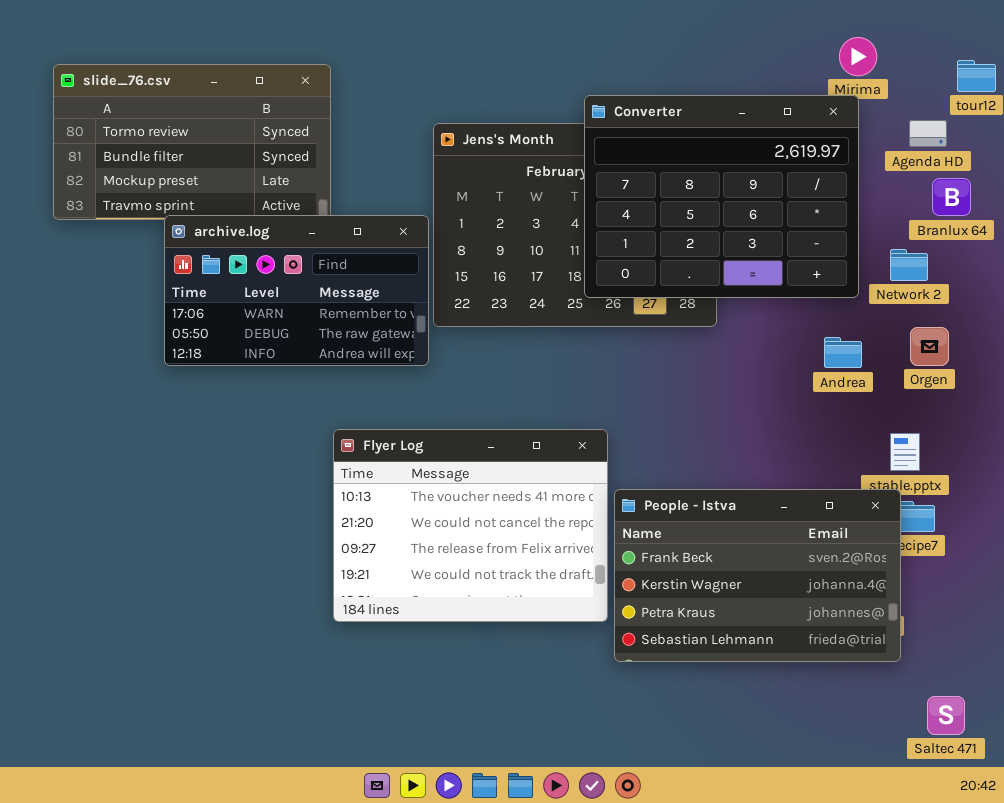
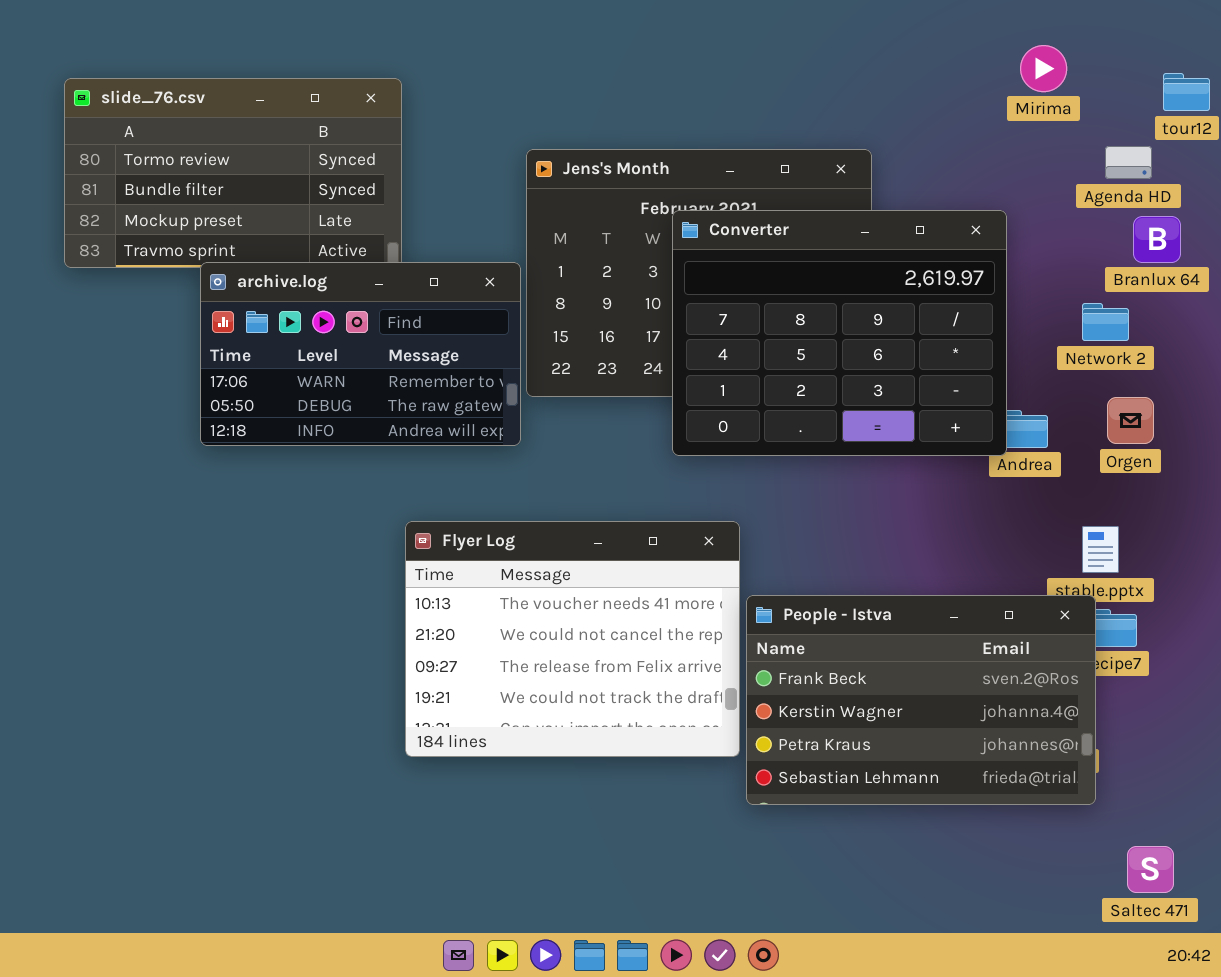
Converter: [584,95,859,298] -> [672,210,1007,456], moved

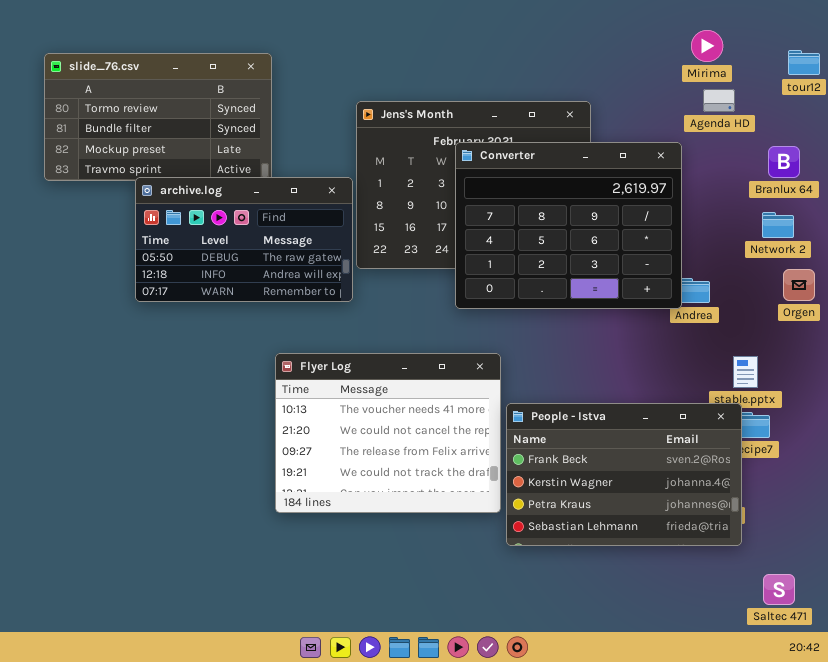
Agenda HD: [1105,146,1152,179] -> [703,89,735,112], moved
archive.log: [200,262,521,446] -> [135,177,353,302], scrolled down 1 row
Network 2: [1082,303,1129,341] -> [762,212,794,238], moved
Orgen: [1107,397,1154,444] -> [783,269,815,301], moved

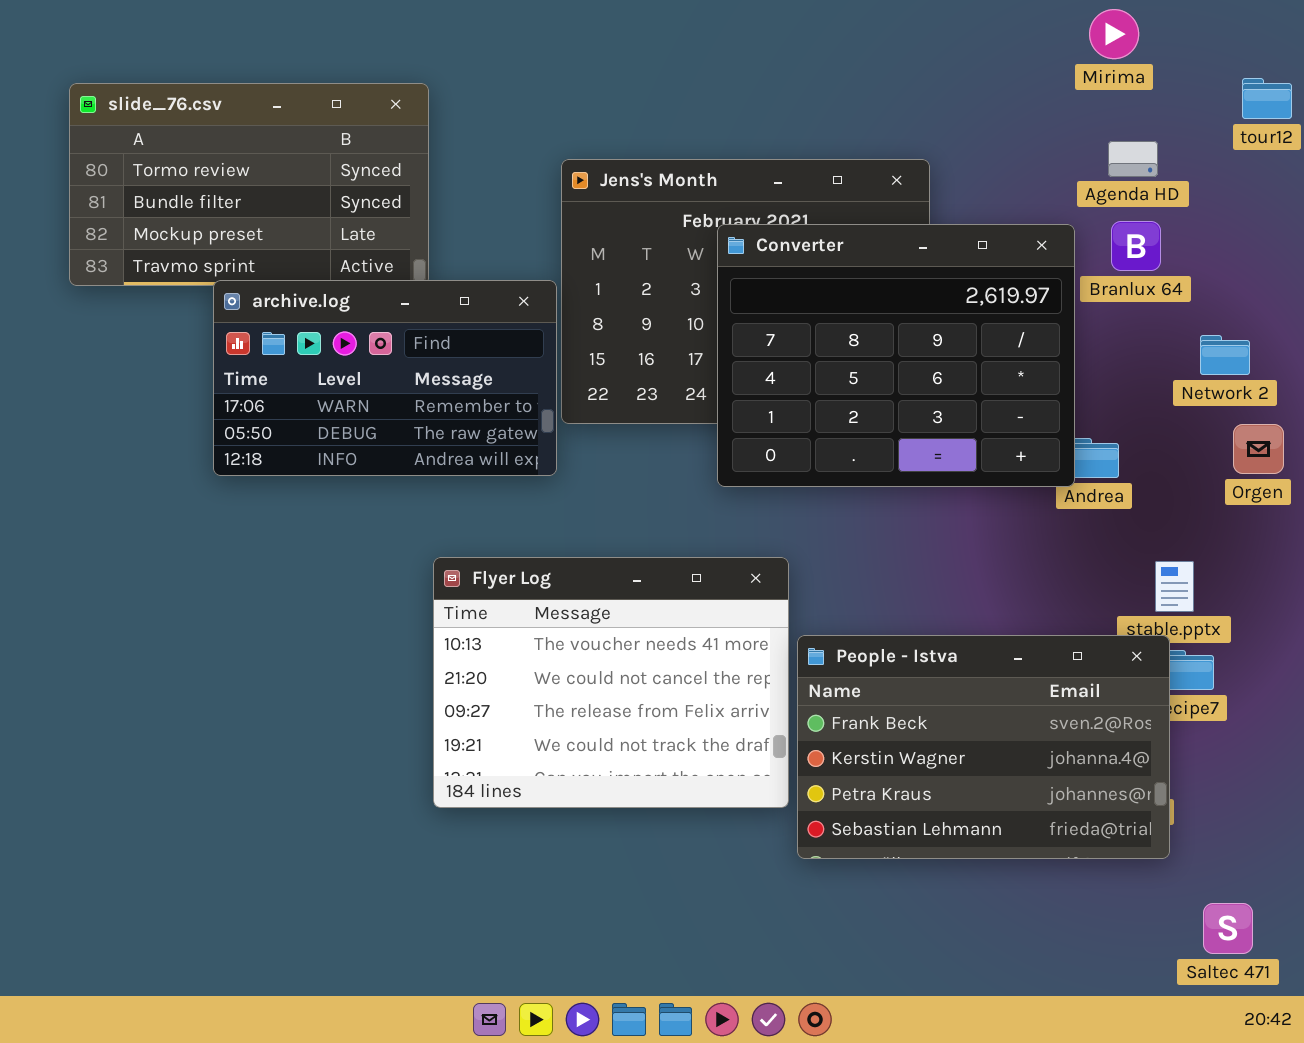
Mirima: [691,30,723,62] -> [1089,9,1139,59], moved
Branlux 64: [768,146,800,178] -> [1111,221,1161,271], moved
archive.log: [135,177,353,302] -> [213,280,557,476], scrolled up 1 row

